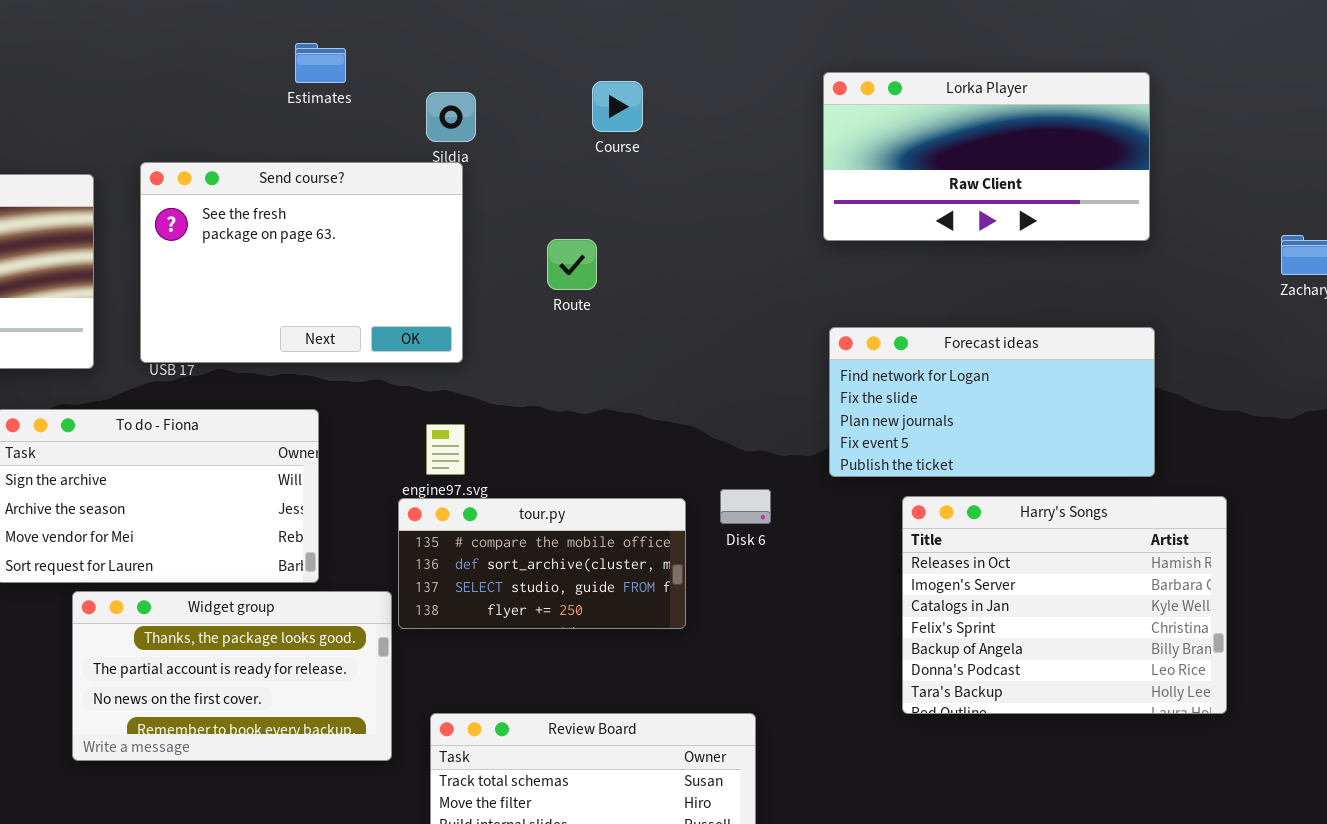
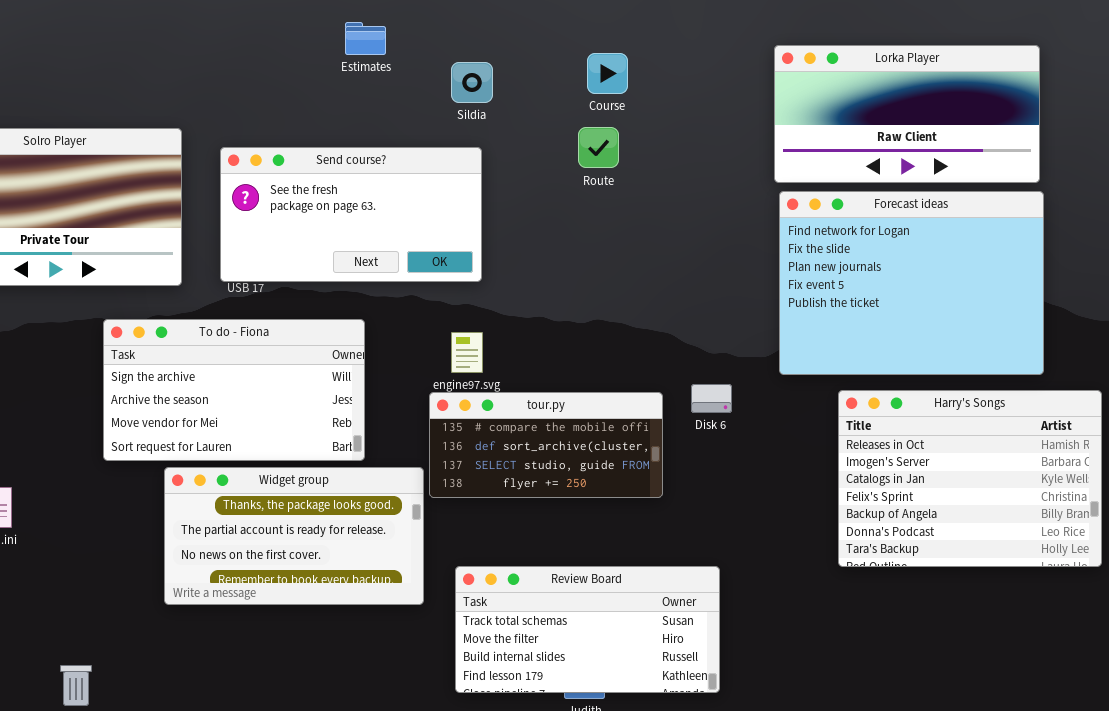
Send course?: [140,162,463,363] -> [220,147,482,282], resized
Route: [547,239,597,290] -> [578,127,619,168], moved
Forecast ideas: [829,327,1155,477] -> [779,191,1044,375], resized

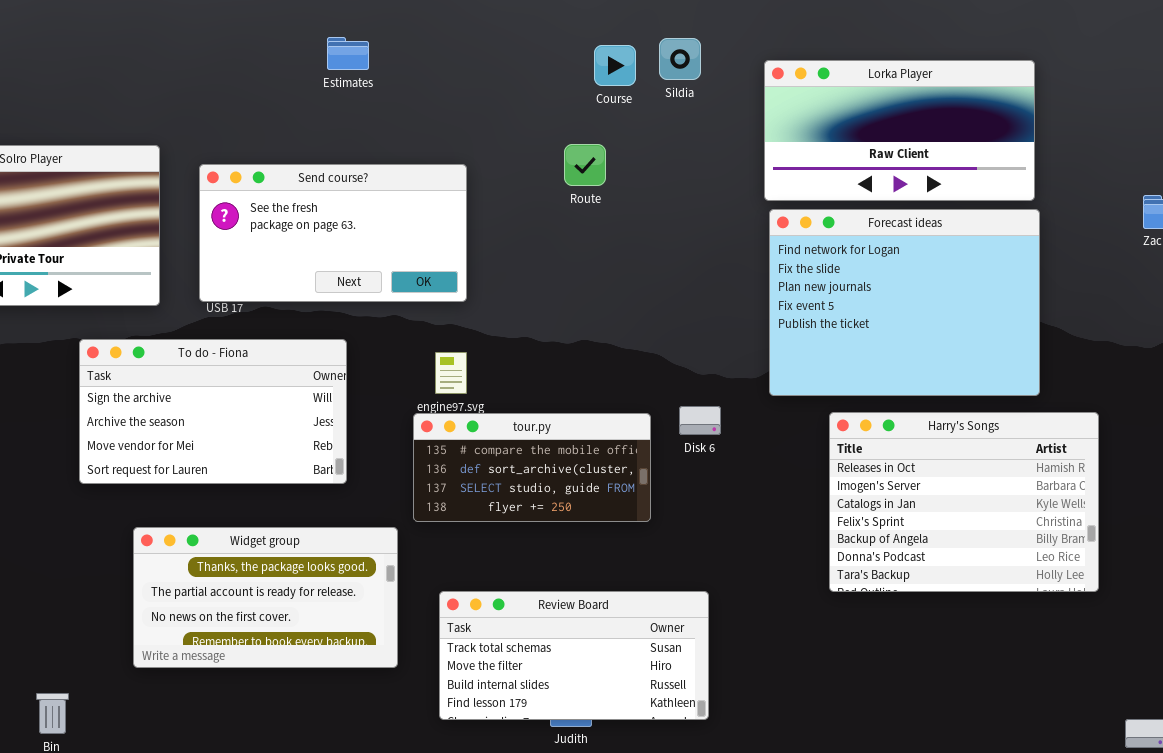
Course: [587,53,628,94] -> [594,45,636,86], moved
Sildia: [451,62,493,103] -> [659,38,701,80], moved
Widget group: [164,467,424,605] -> [133,527,398,668], moved

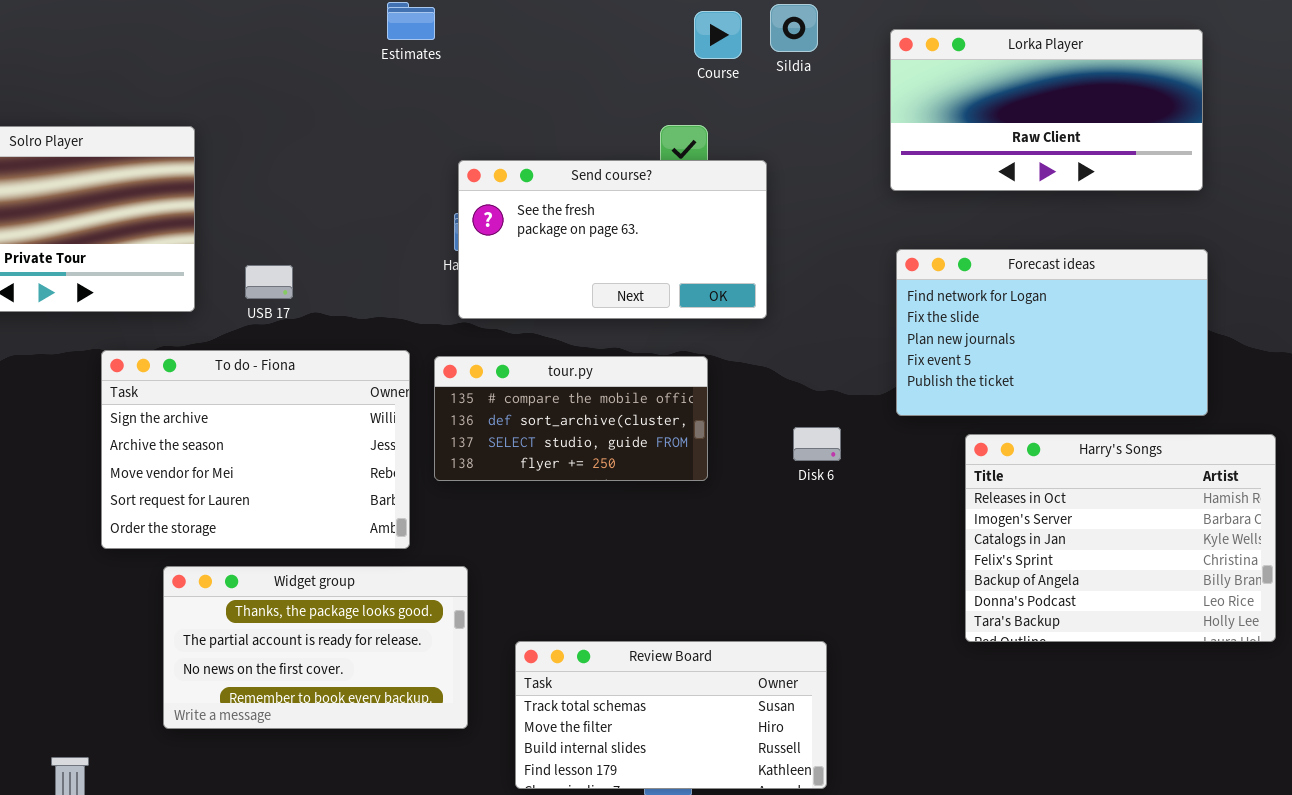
Send course?: [199,164,467,302] -> [458,160,767,319], moved
Forecast ideas: [769,209,1040,396] -> [896,249,1208,416], resized
To do - Fiona: [79,339,347,484] -> [101,350,410,549], resized
tour.py: [413,413,651,522] -> [434,356,708,481], moved

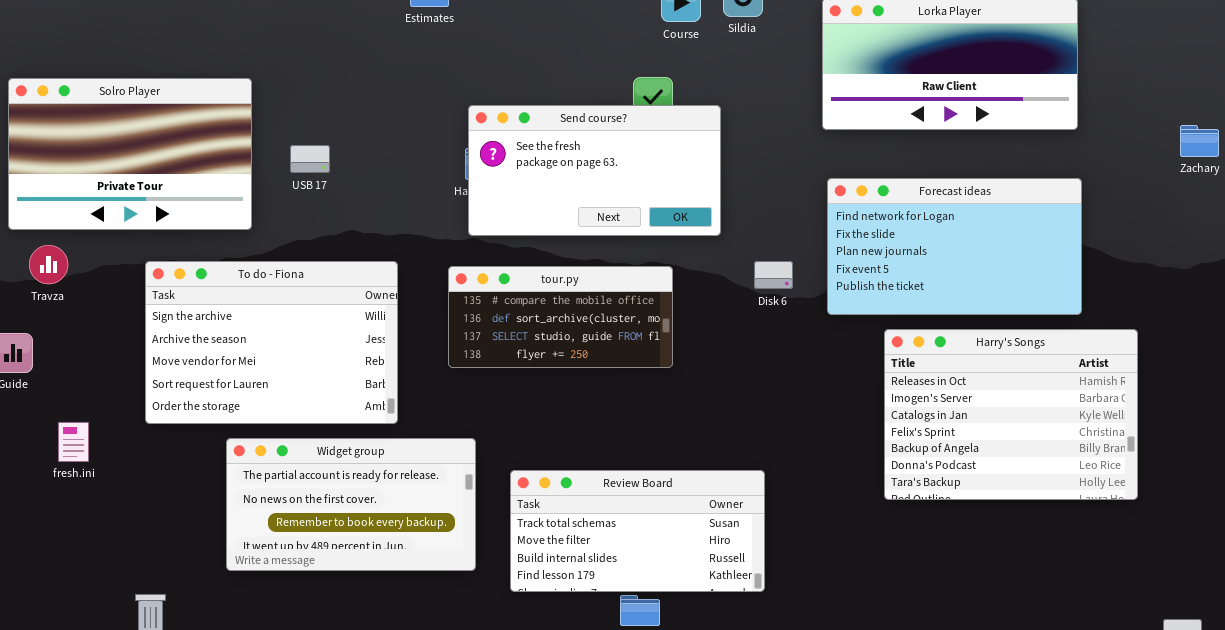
USB 17: [245,265,293,299] -> [290,145,330,173], moved
To do - Fiona: [101,350,410,549] -> [145,261,398,424], moved
Disk 6: [793,427,841,461] -> [754,261,793,289], moved
Widget group: [163,566,468,729] -> [226,438,476,571], scrolled down 1 row
Review Board: [515,641,827,789] -> [510,470,765,592], moved

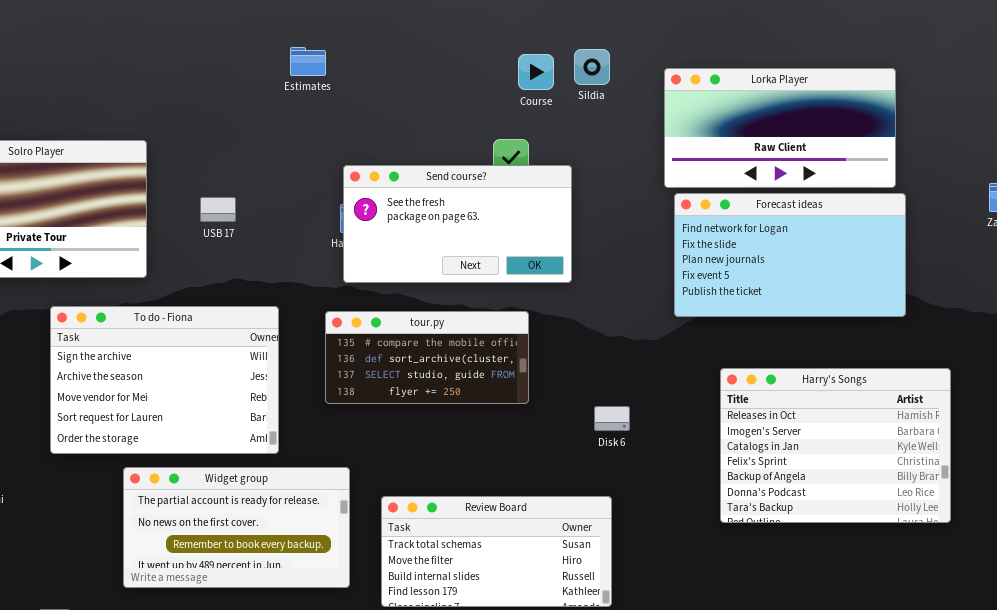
USB 17: [290,145,330,173] -> [200,197,236,222], moved
Forecast ideas: [827,178,1082,315] -> [674,193,906,317], moved
Disk 6: [754,261,793,289] -> [594,406,630,431], moved

